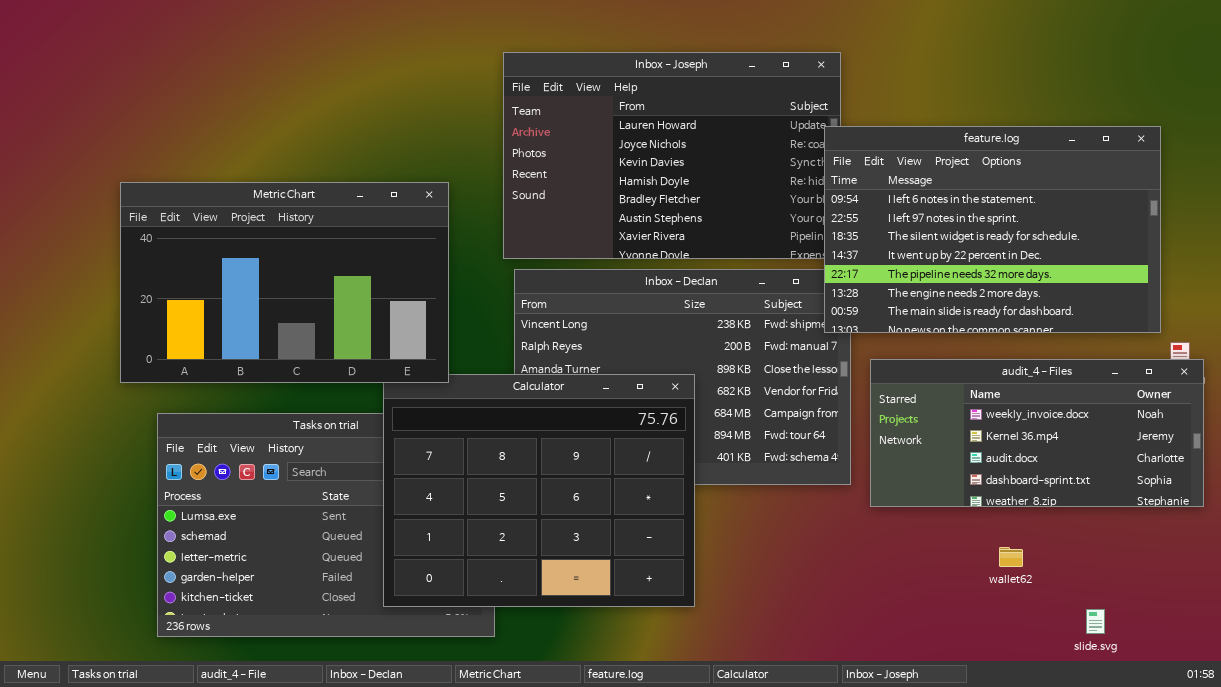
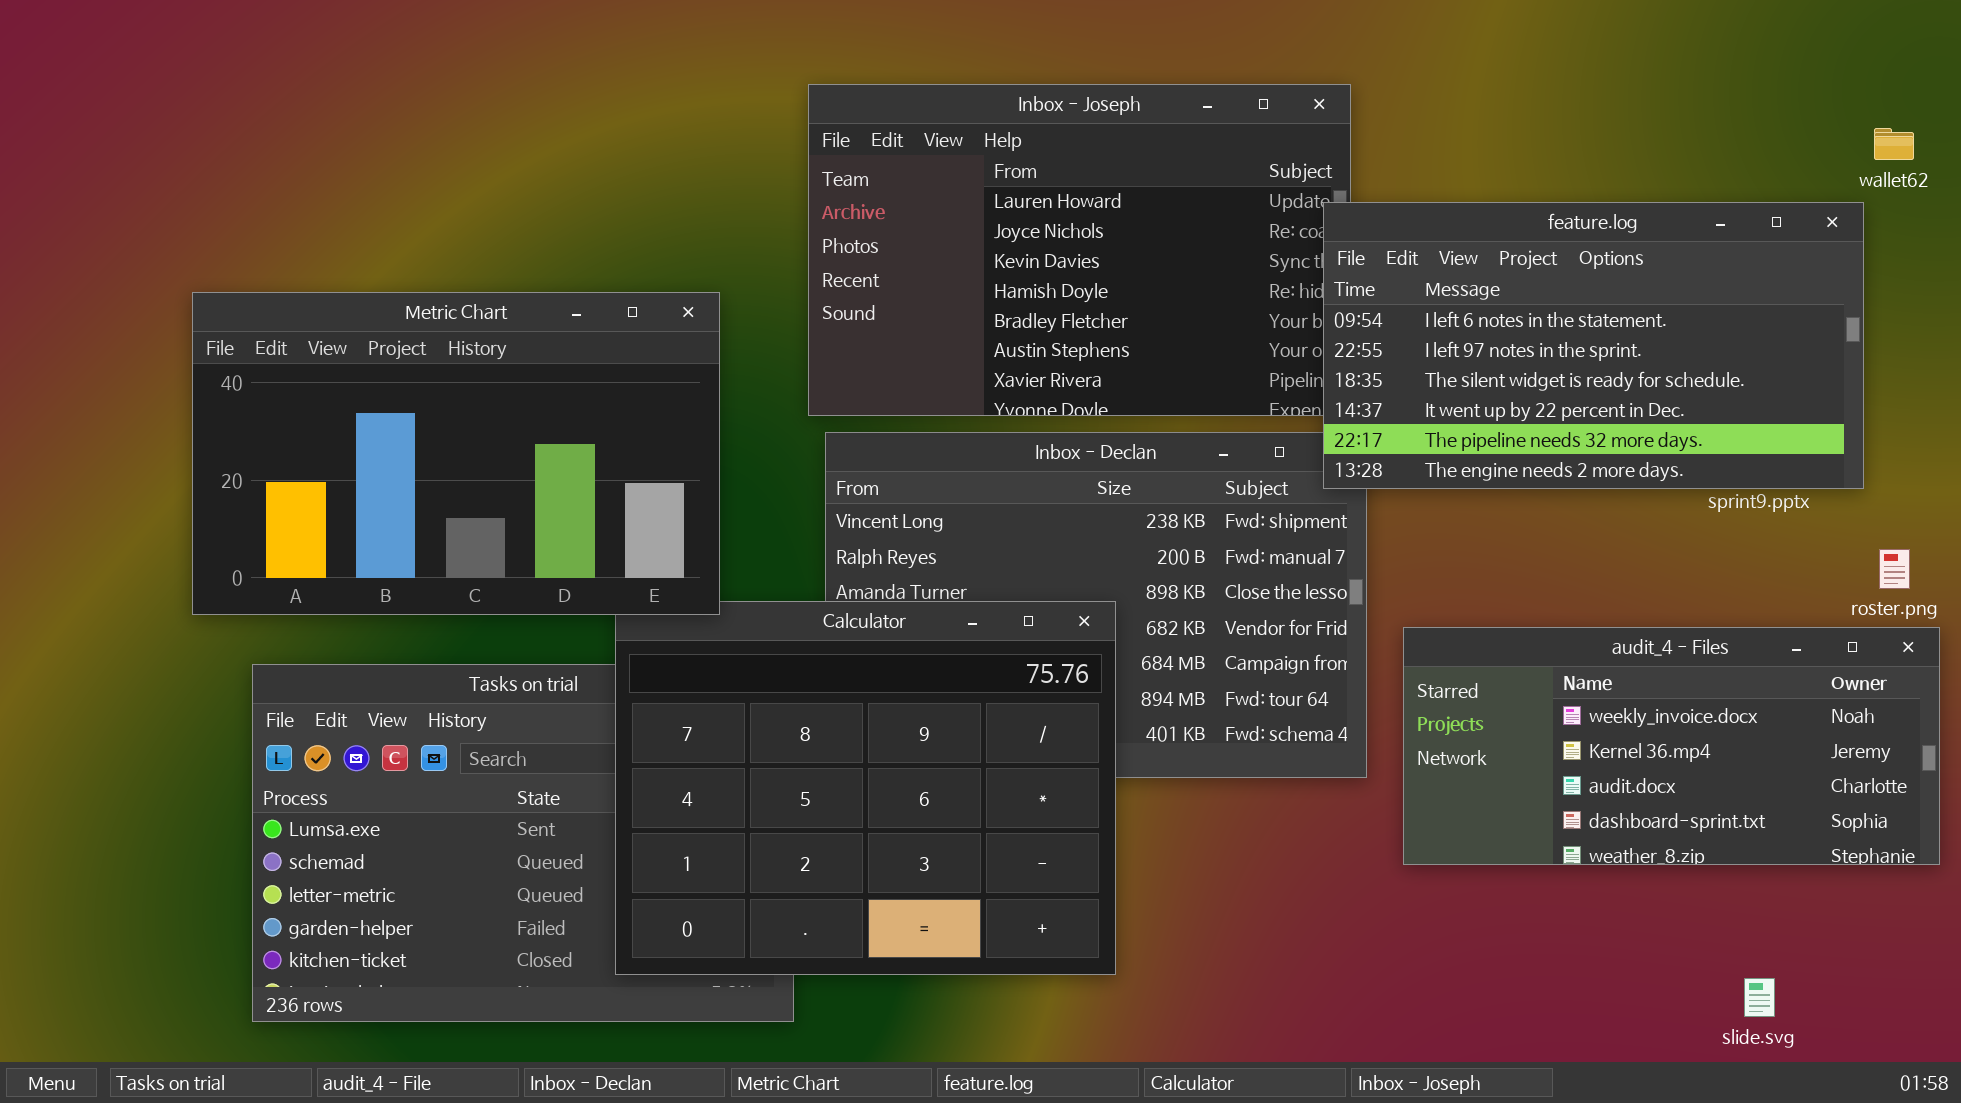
feature.log: [824,126,1161,333] -> [1323,202,1864,489], resized
audit_4 - Files: [870,359,1204,507] -> [1403,627,1940,865], moved
wallet62: [999,547,1023,567] -> [1874,128,1914,160], moved

